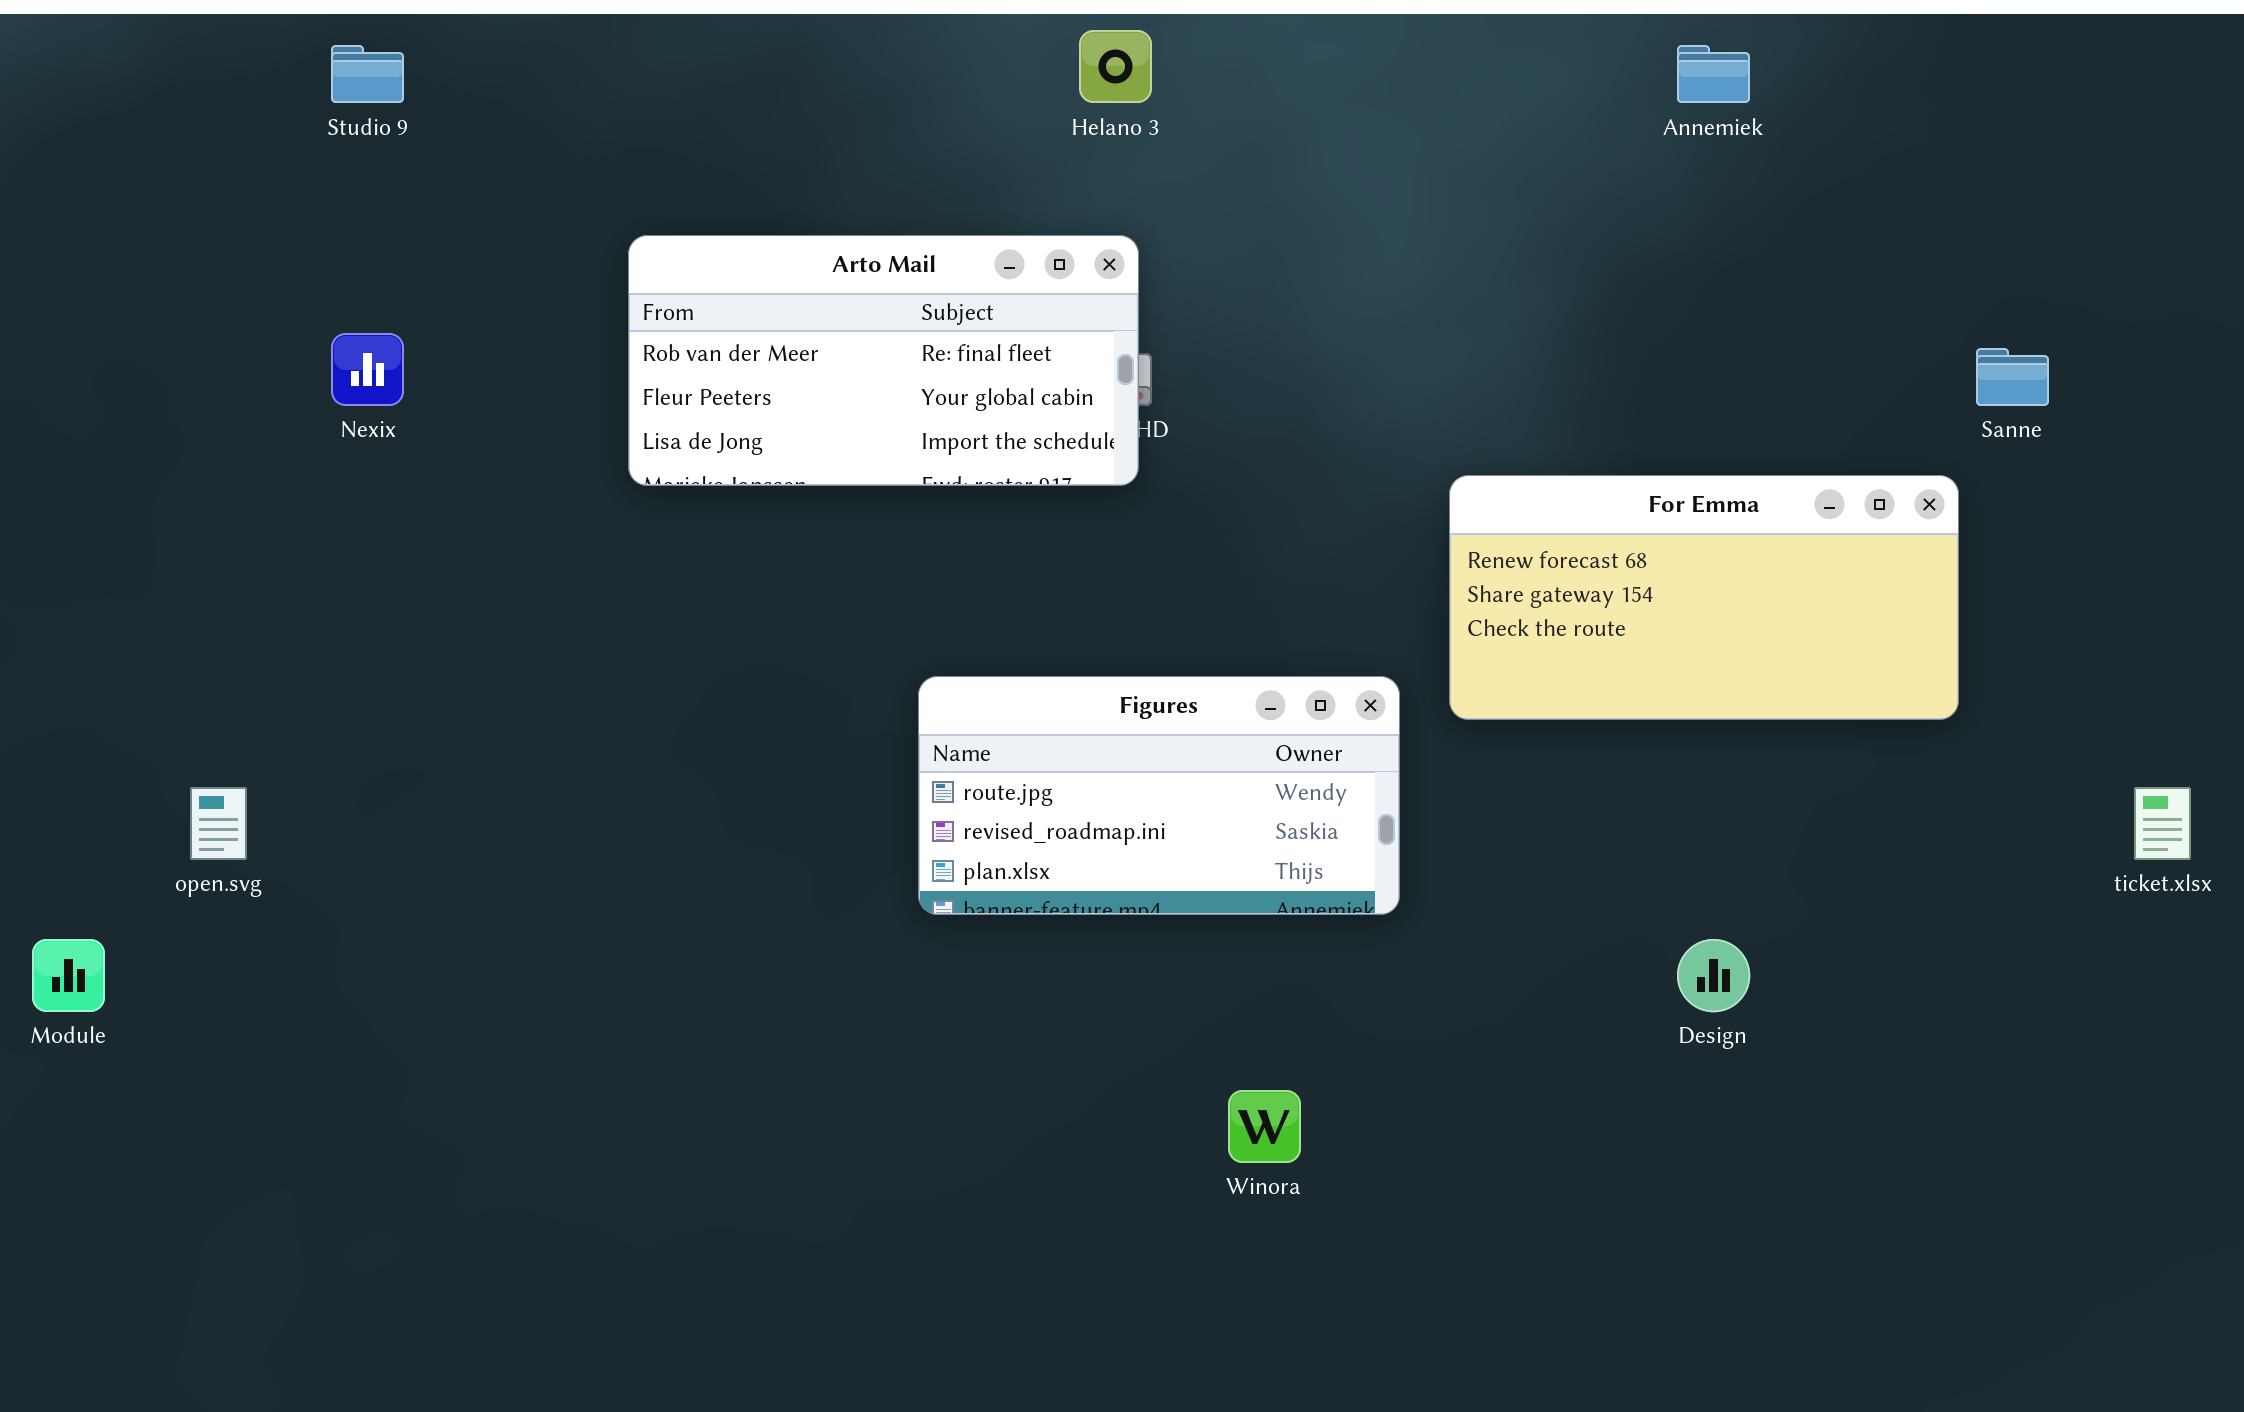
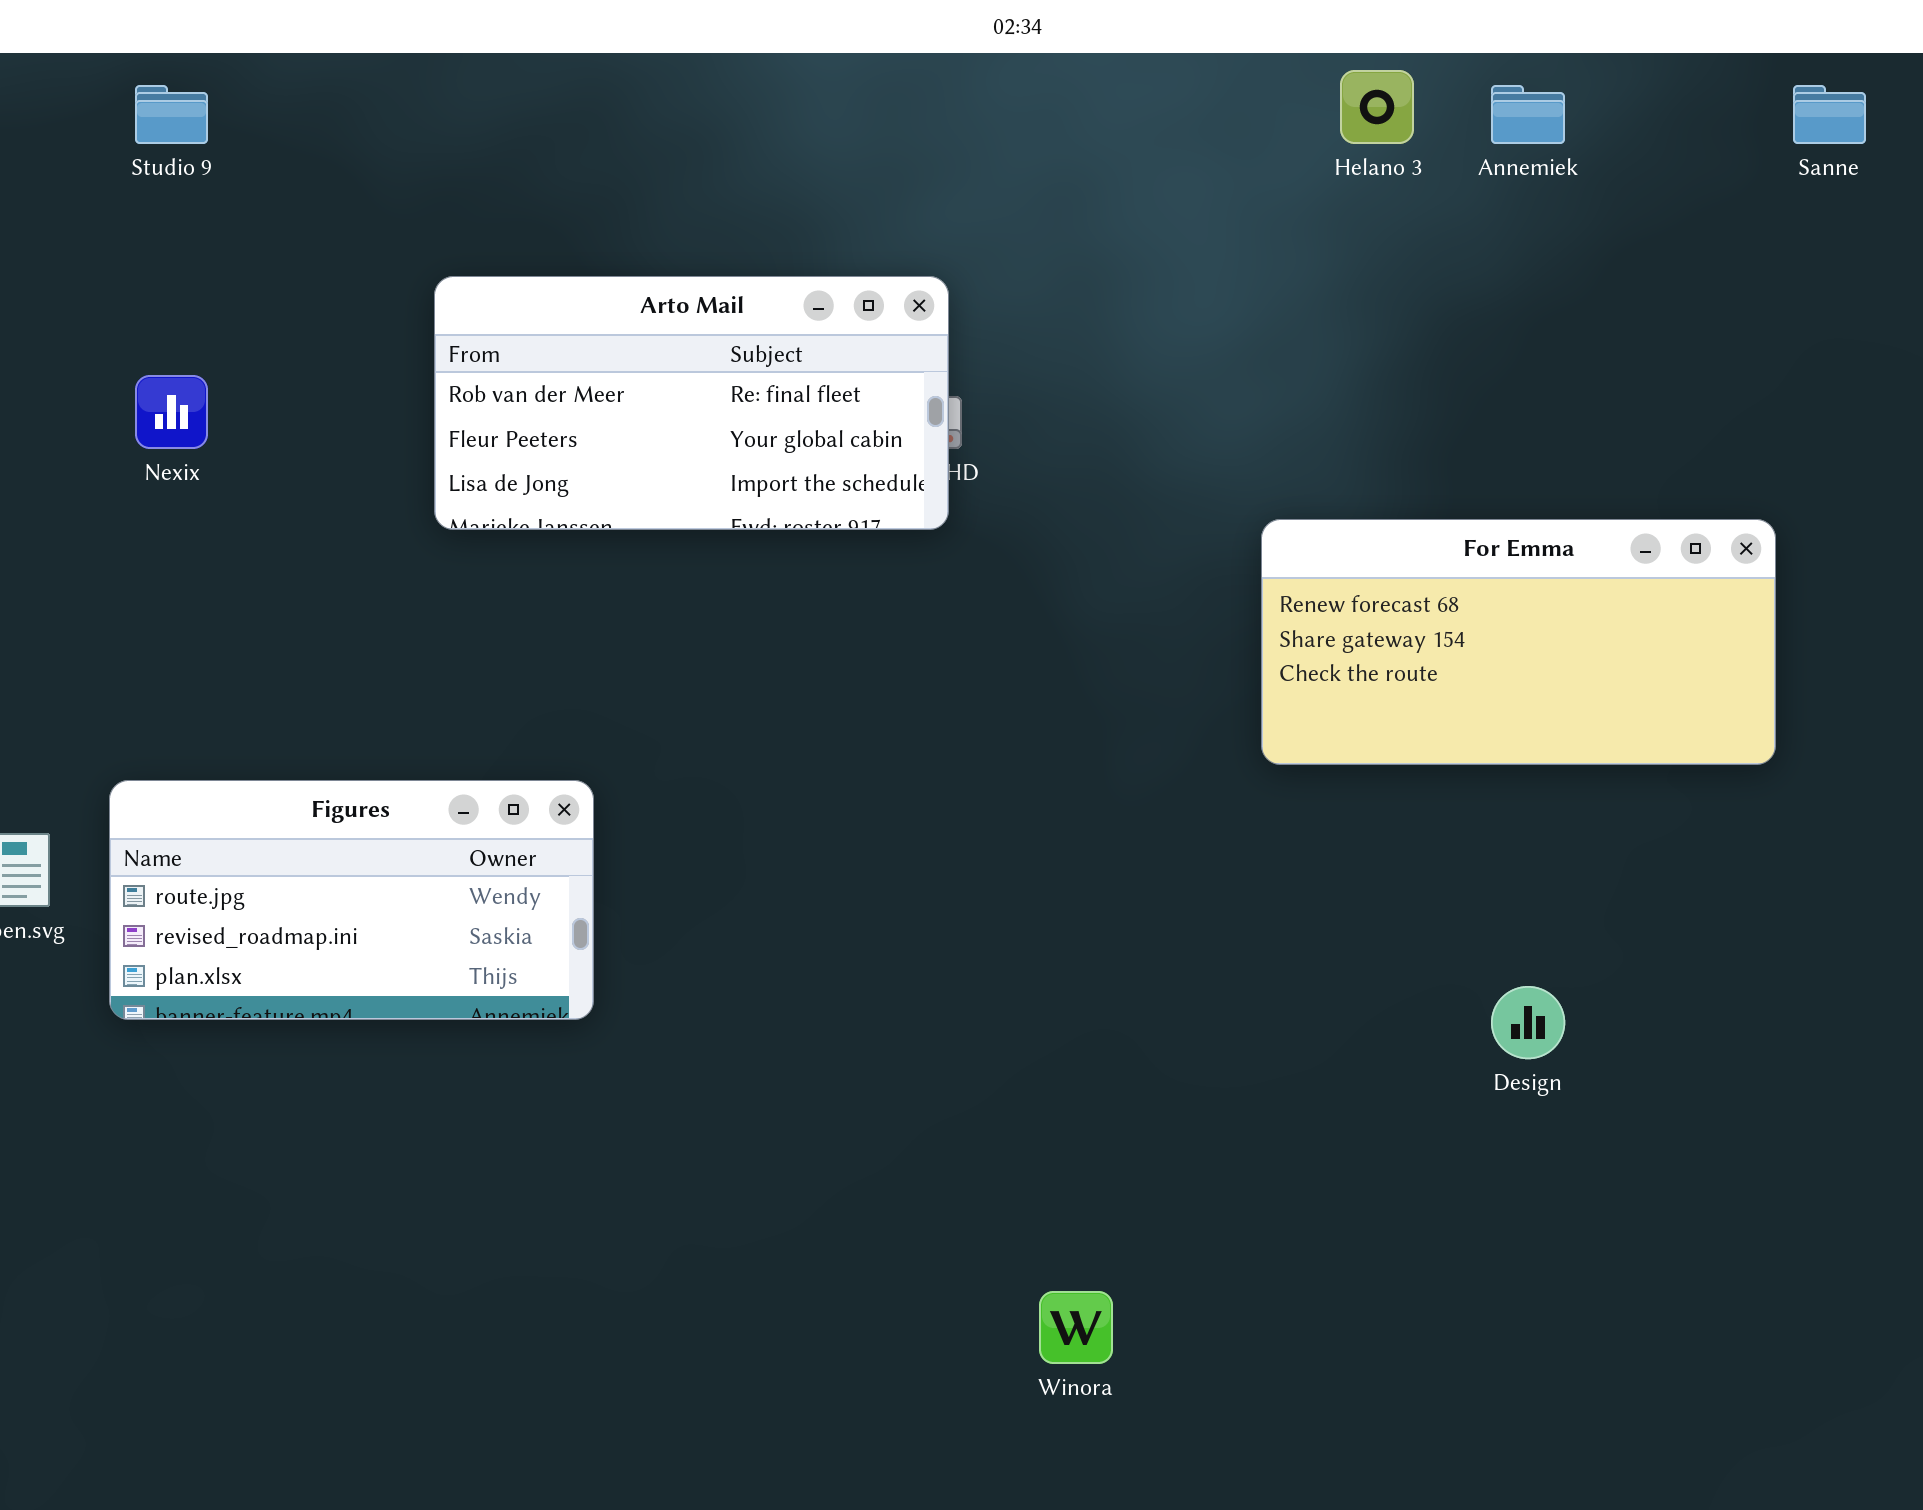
Helano 3: [1079,30,1152,103] -> [1340,70,1414,144], moved
Sanne: [1976,348,2049,406] -> [1793,85,1866,144], moved
Figures: [918,676,1400,915] -> [109,780,594,1020], moved
Winora: [1228,1090,1301,1163] -> [1039,1291,1113,1364], moved

